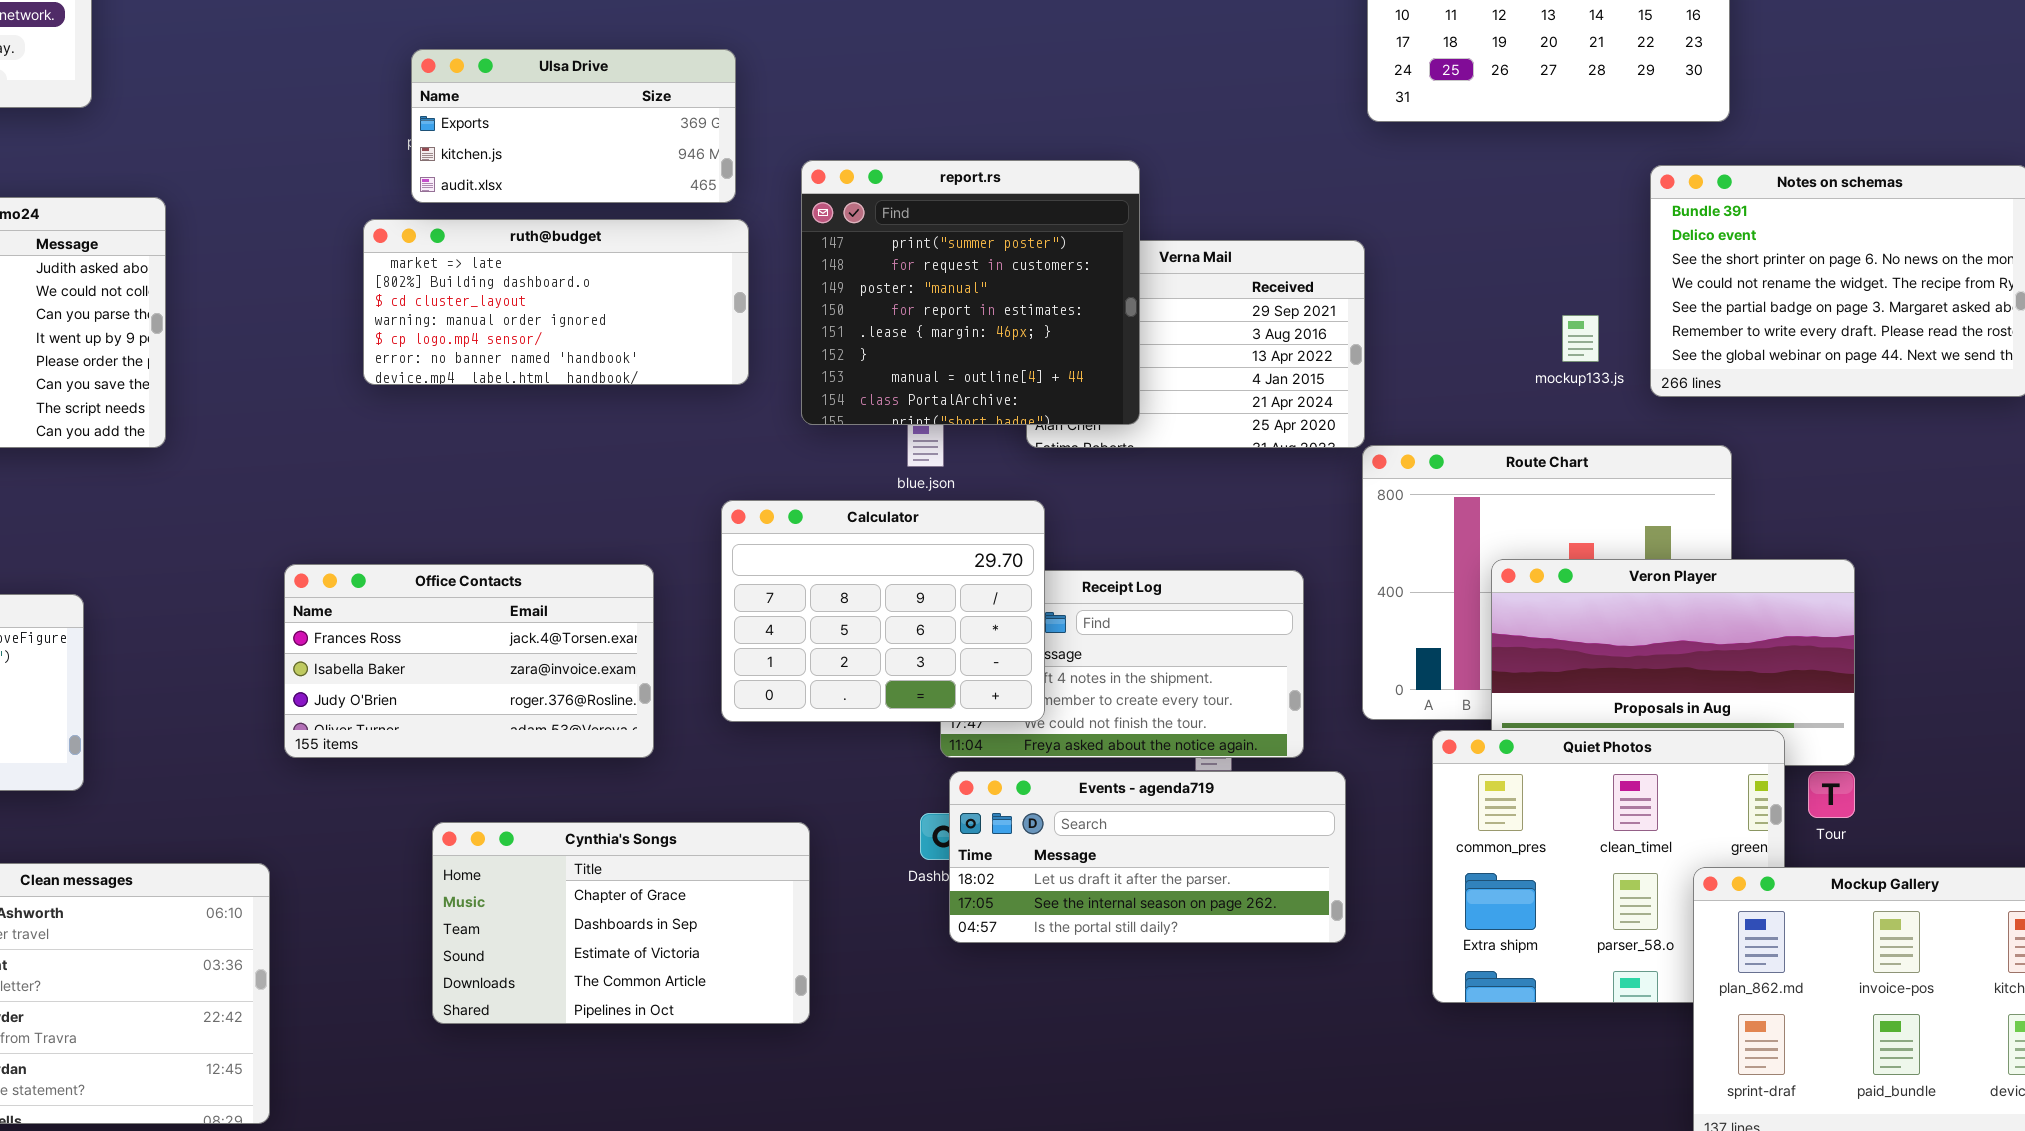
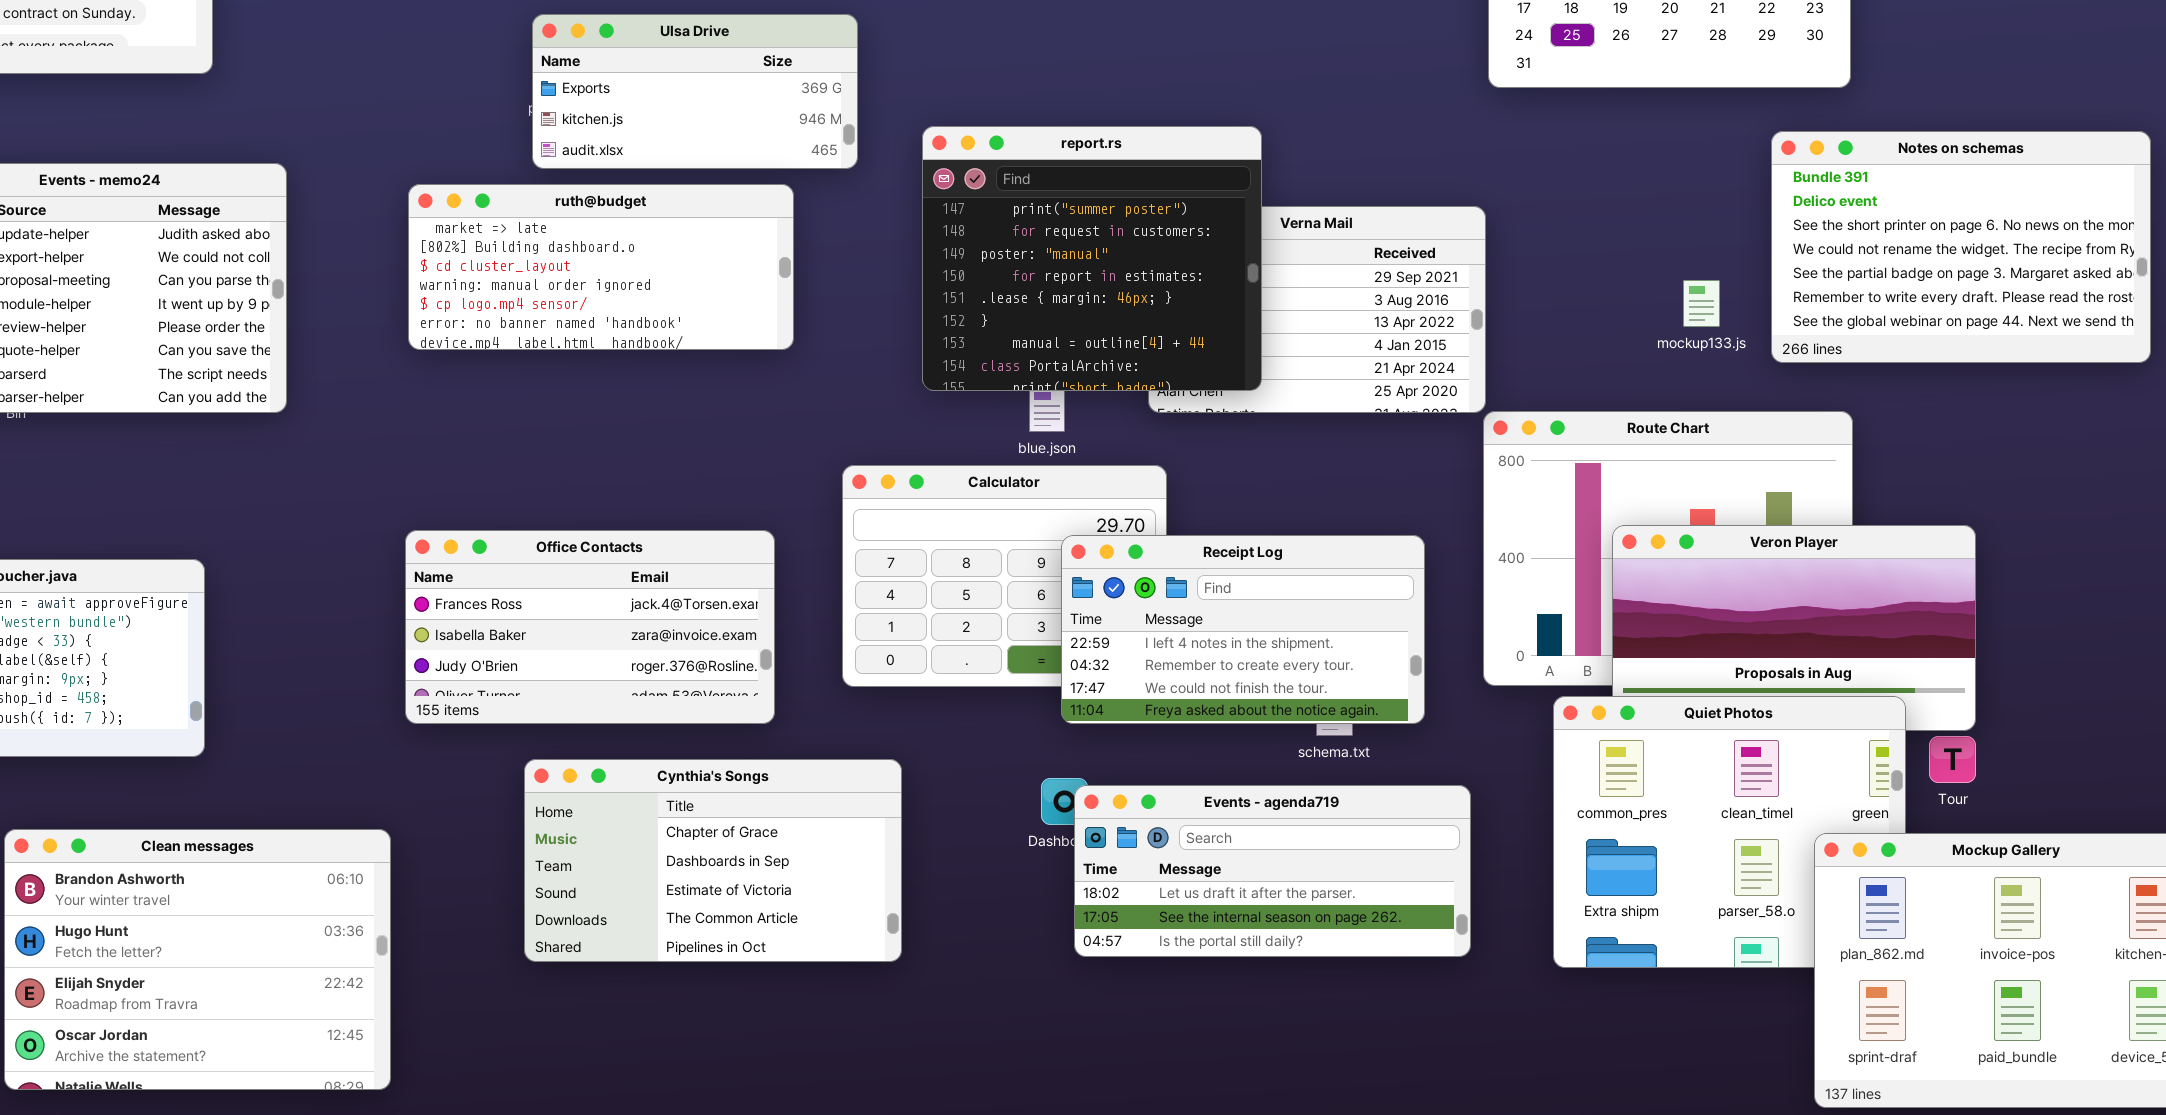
ruth@budget: [363,219,749,385] -> [408,184,794,350], moved
Receipt Log: [940,570,1304,758] -> [1061,535,1425,724], raised
Events - agenda719: [949,771,1346,943] -> [1074,785,1471,957], moved
Cynthia's Songs: [432,822,810,1024] -> [524,759,902,962], moved

